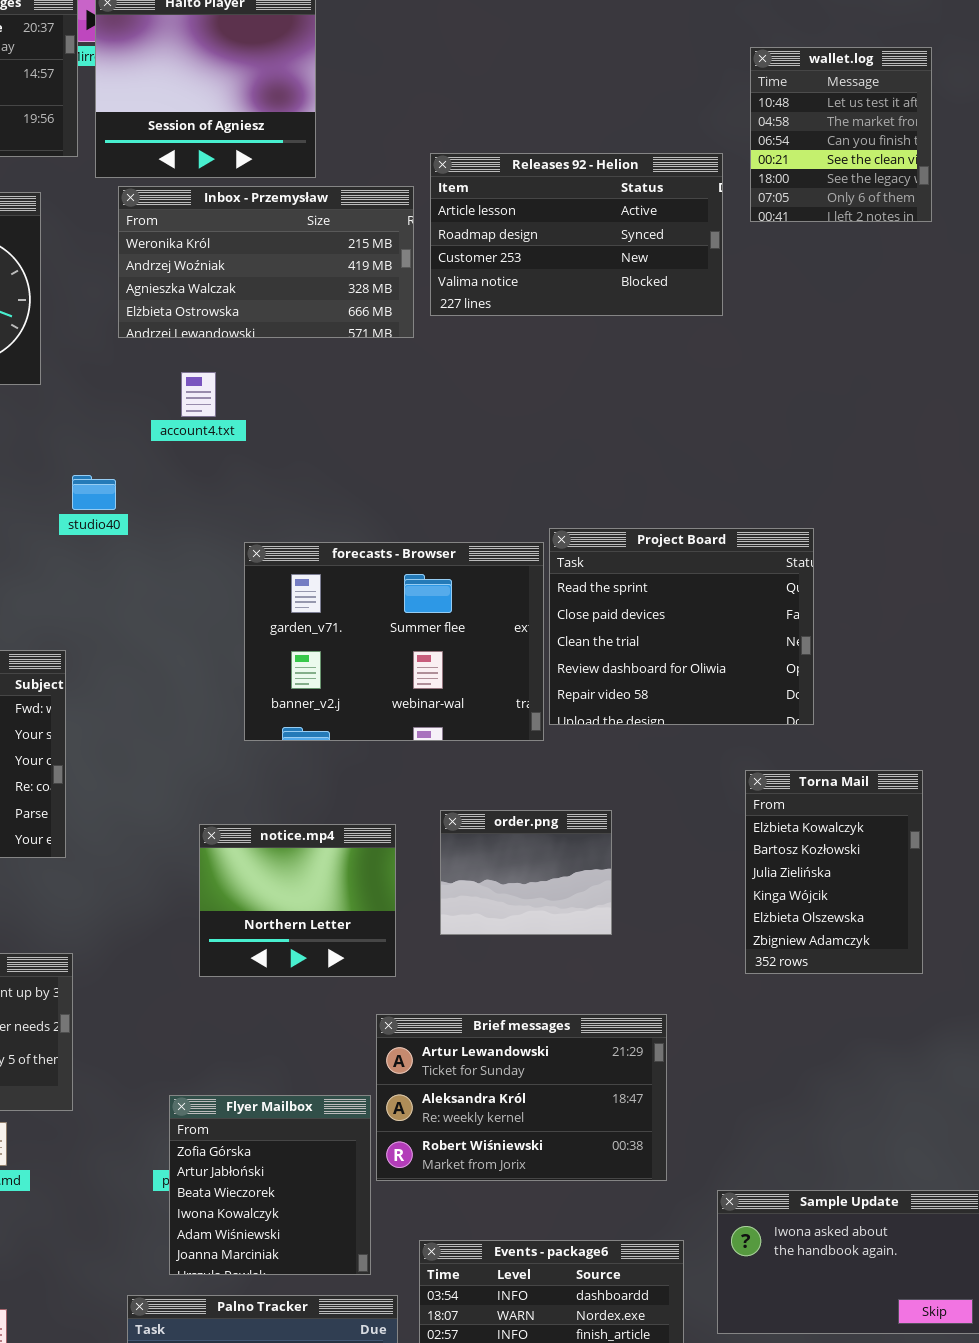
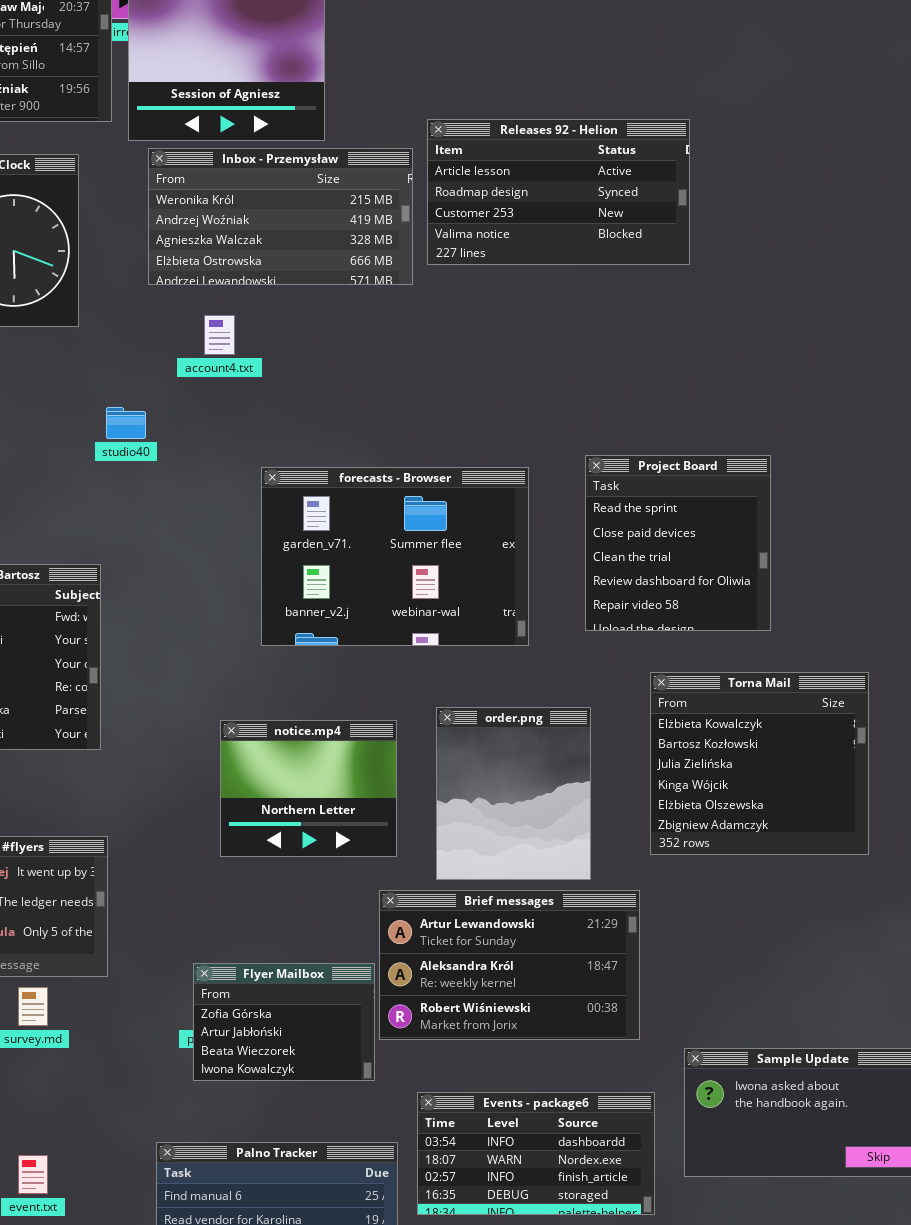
wallet.log: [750,47,932,222] -> none, closed
Project Board: [549,528,814,725] -> [585,455,771,631], resized
Torna Mail: [745,770,923,974] -> [650,672,869,855], resized
order.png: [440,810,612,935] -> [436,707,591,880], resized
Flyer Mailbox: [169,1095,371,1275] -> [193,963,375,1081], resized

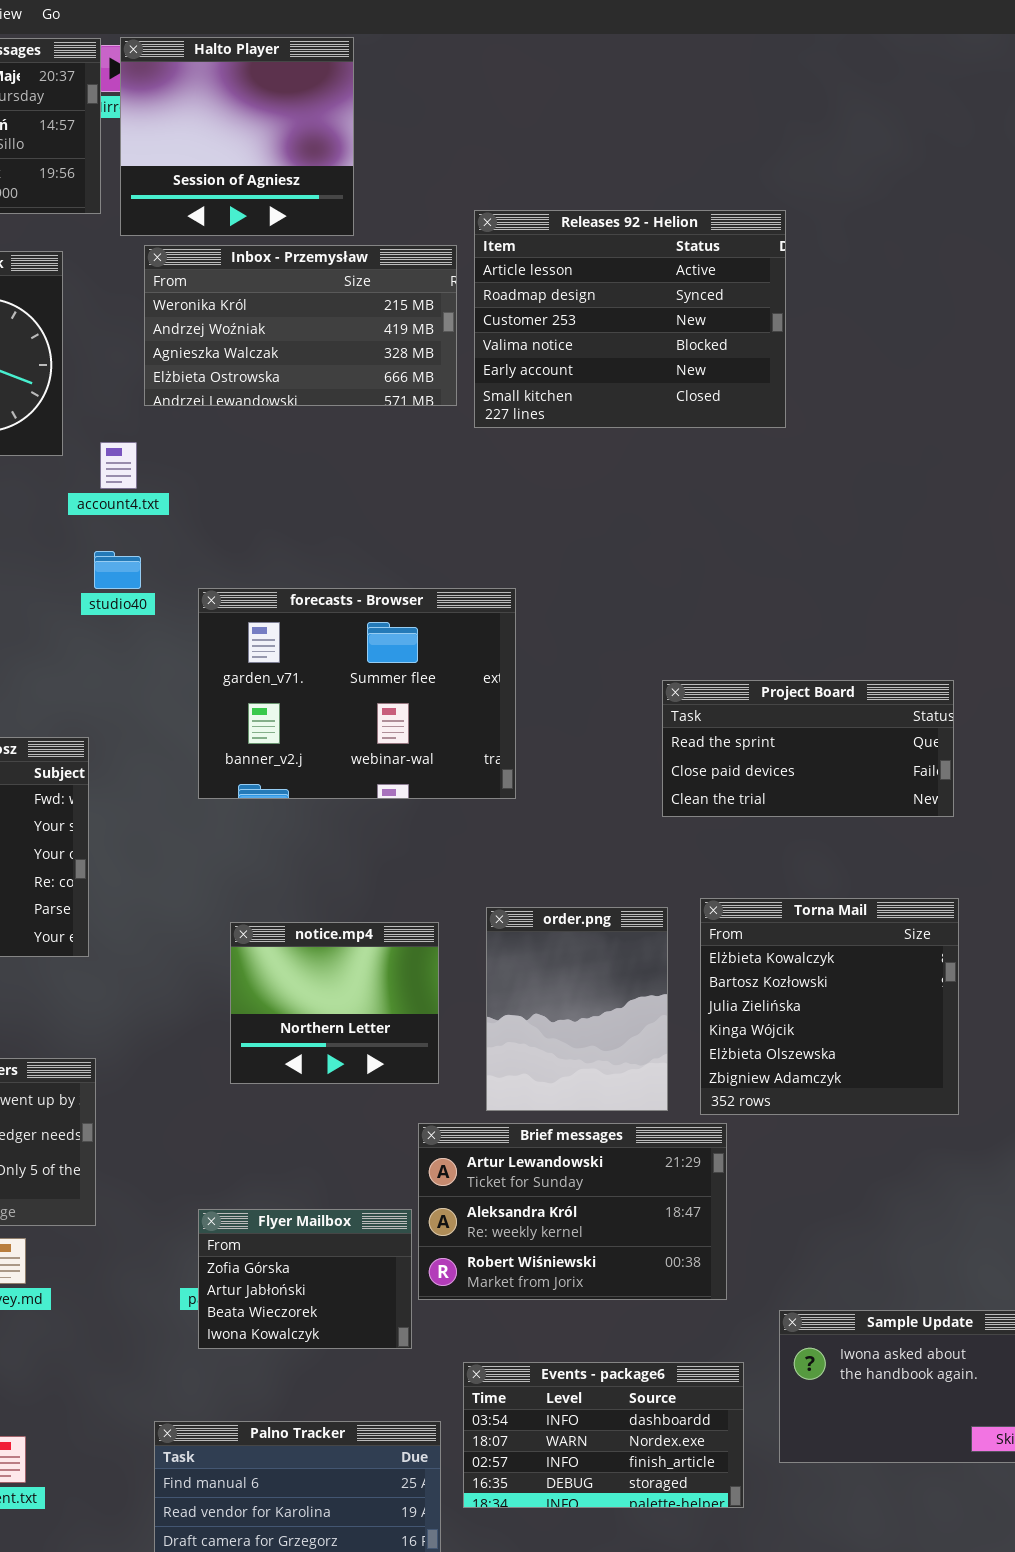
Releases 92 - Helion: [427,119,690,265] -> [474,210,786,428], resized
account4.txt: [204,315,235,355] -> [100,442,137,489], moved
Project Board: [585,455,771,631] -> [662,680,954,817], resized
forecasts - Browser: [261,467,529,646] -> [198,588,516,799], moved
Torna Mail: [650,672,869,855] -> [700,898,959,1115], moved

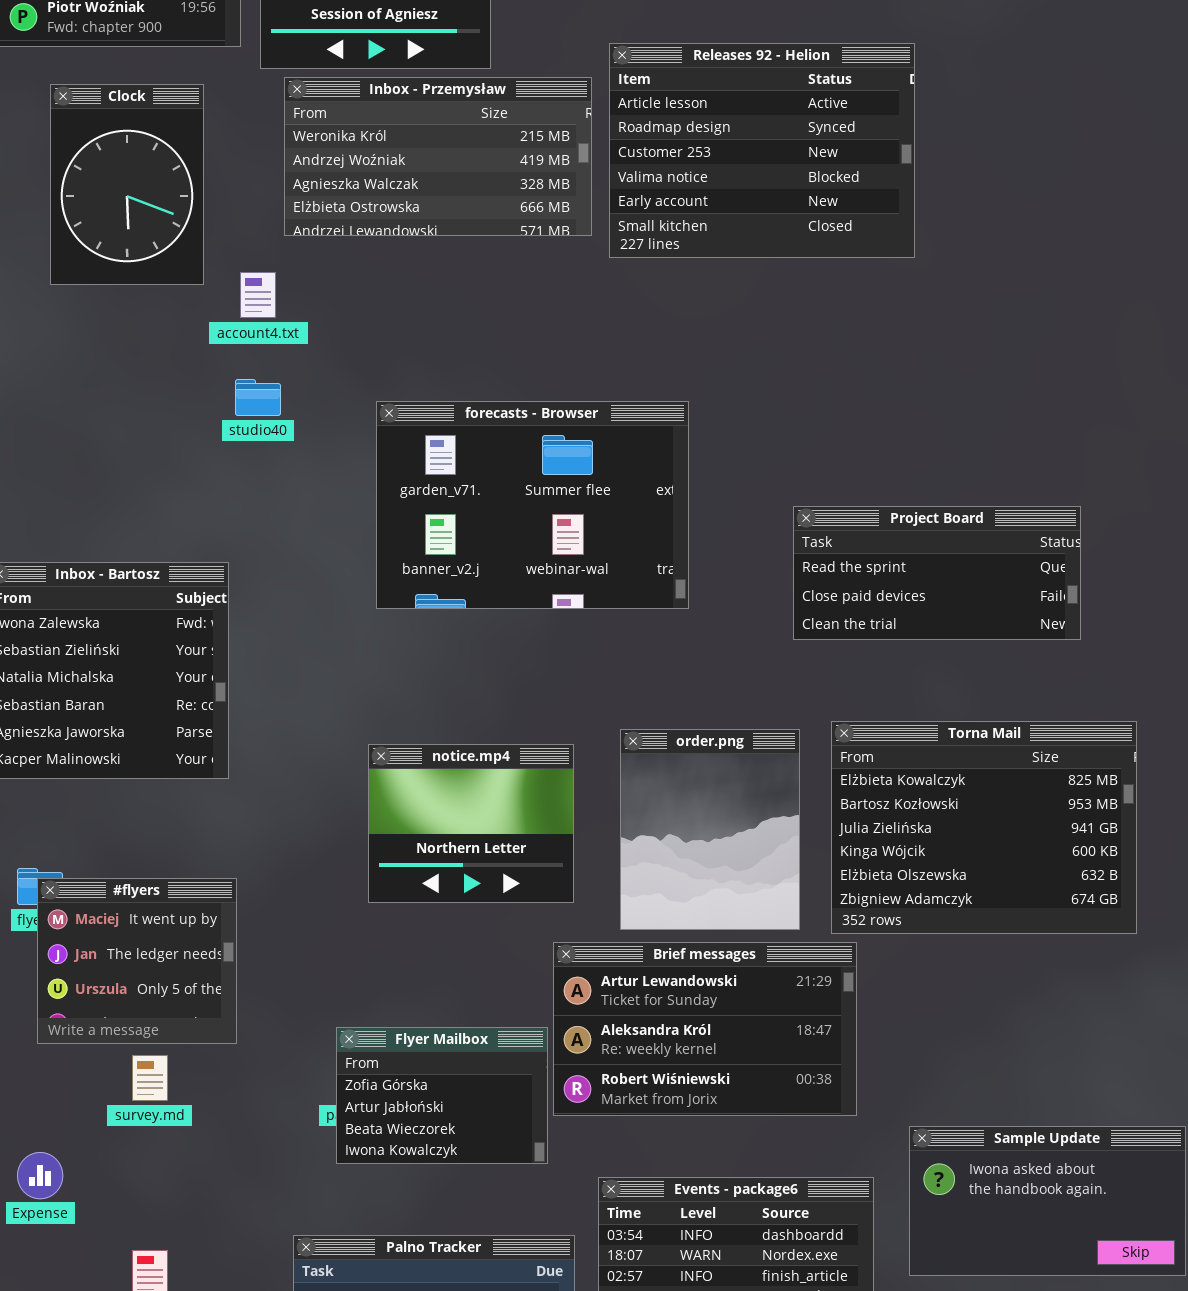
forecasts - Browser: [198,588,516,799] -> [376,401,689,609], moved
Torna Mail: [700,898,959,1115] -> [831,721,1137,934], resized

